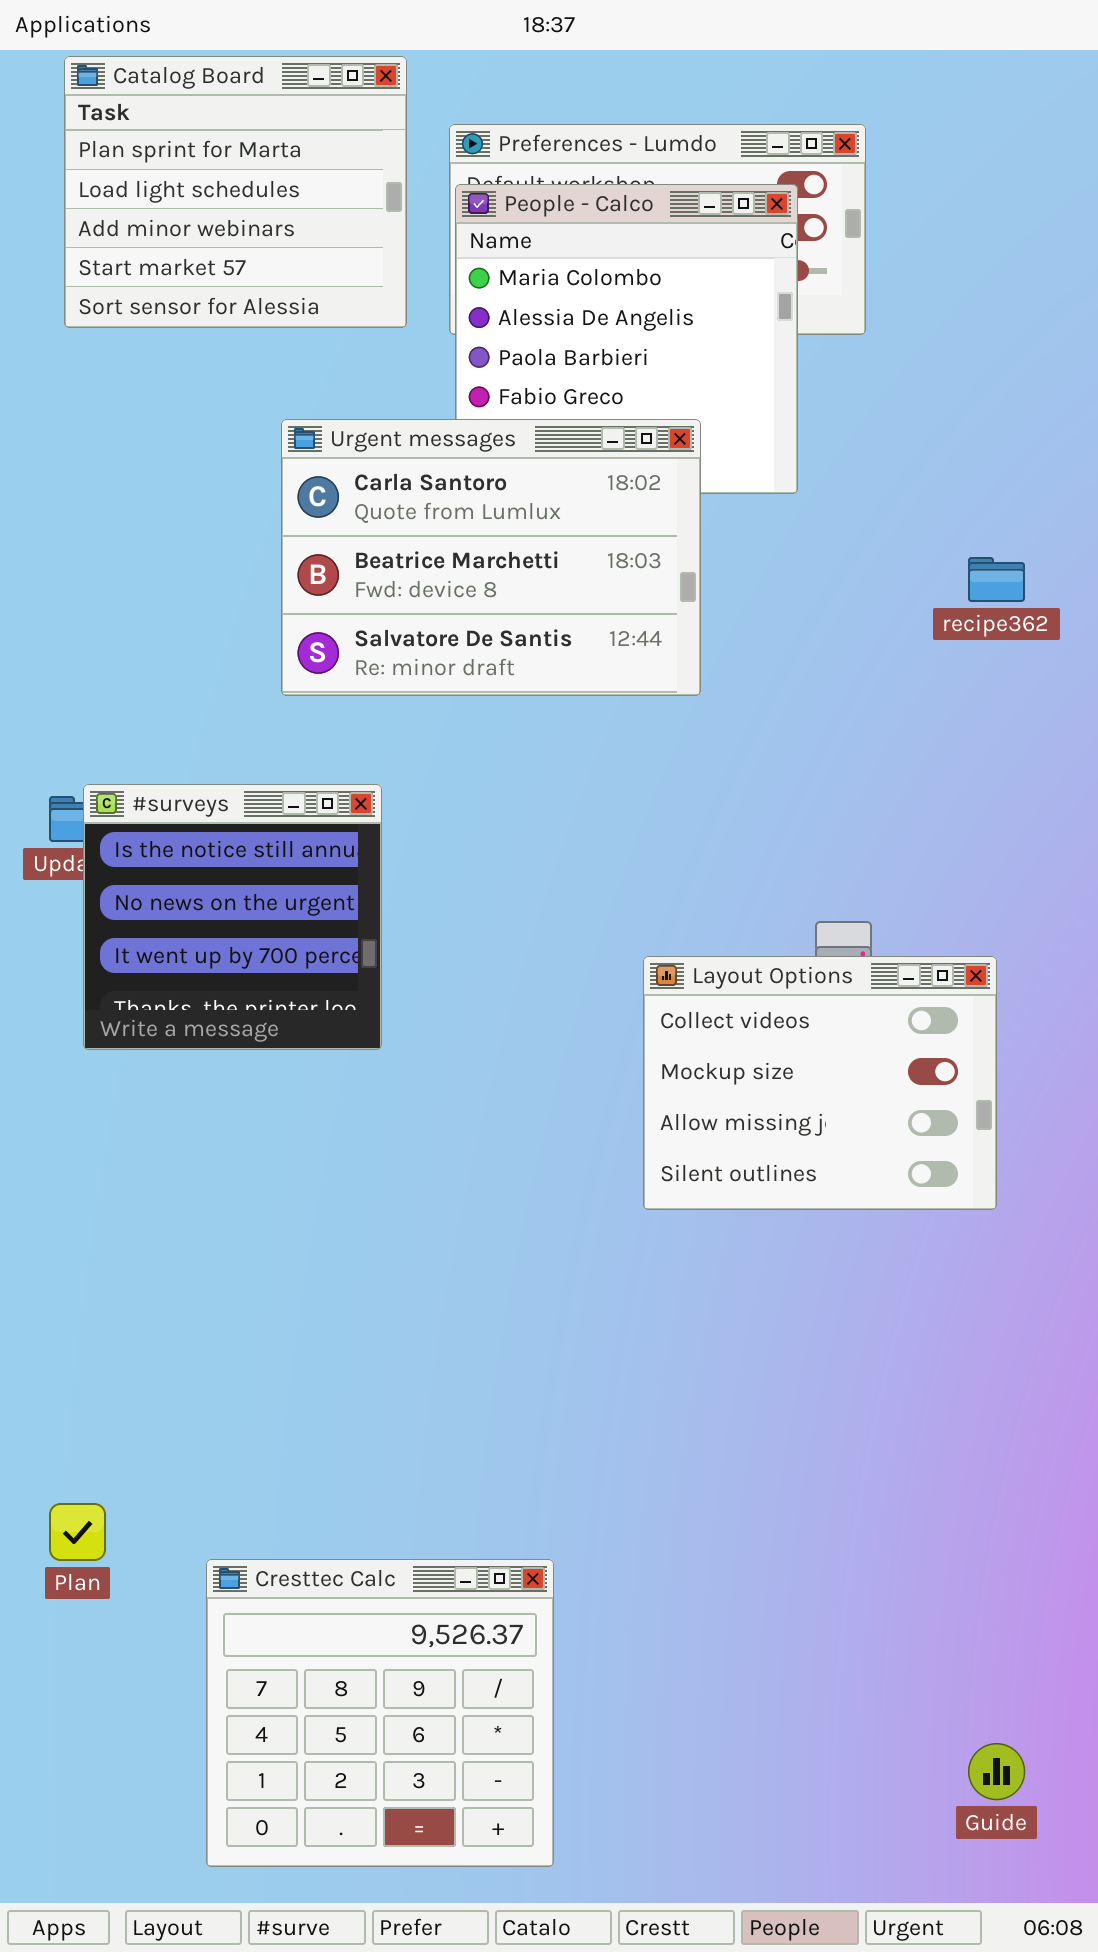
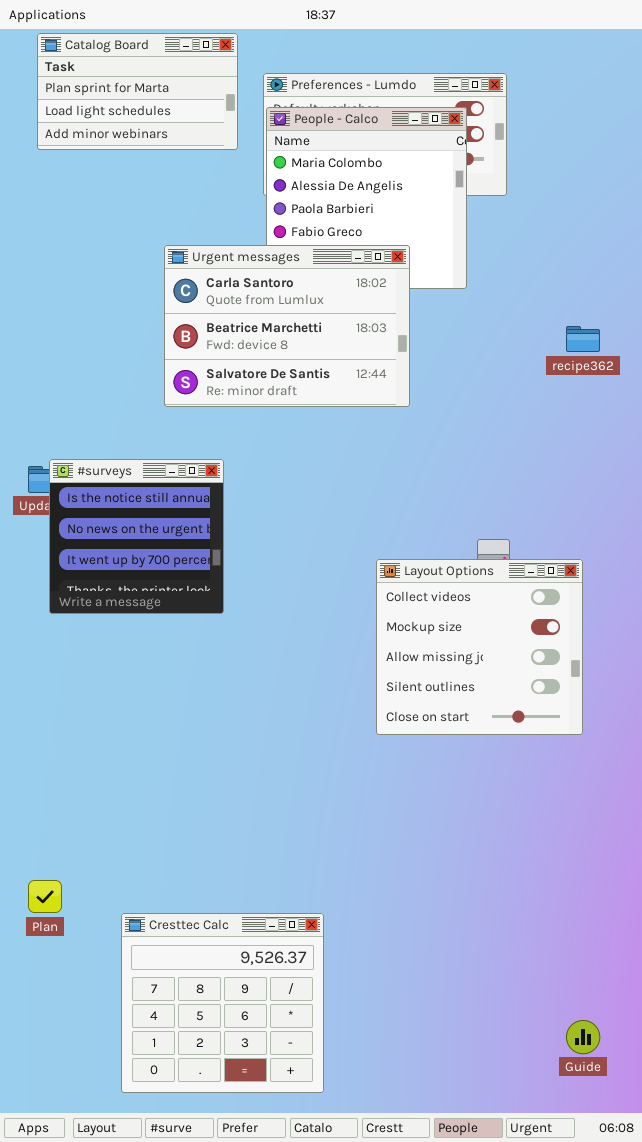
Catalog Board: [64,56,407,328] -> [37,33,238,150], resized
Layout Options: [643,956,997,1210] -> [376,559,583,735], resized

